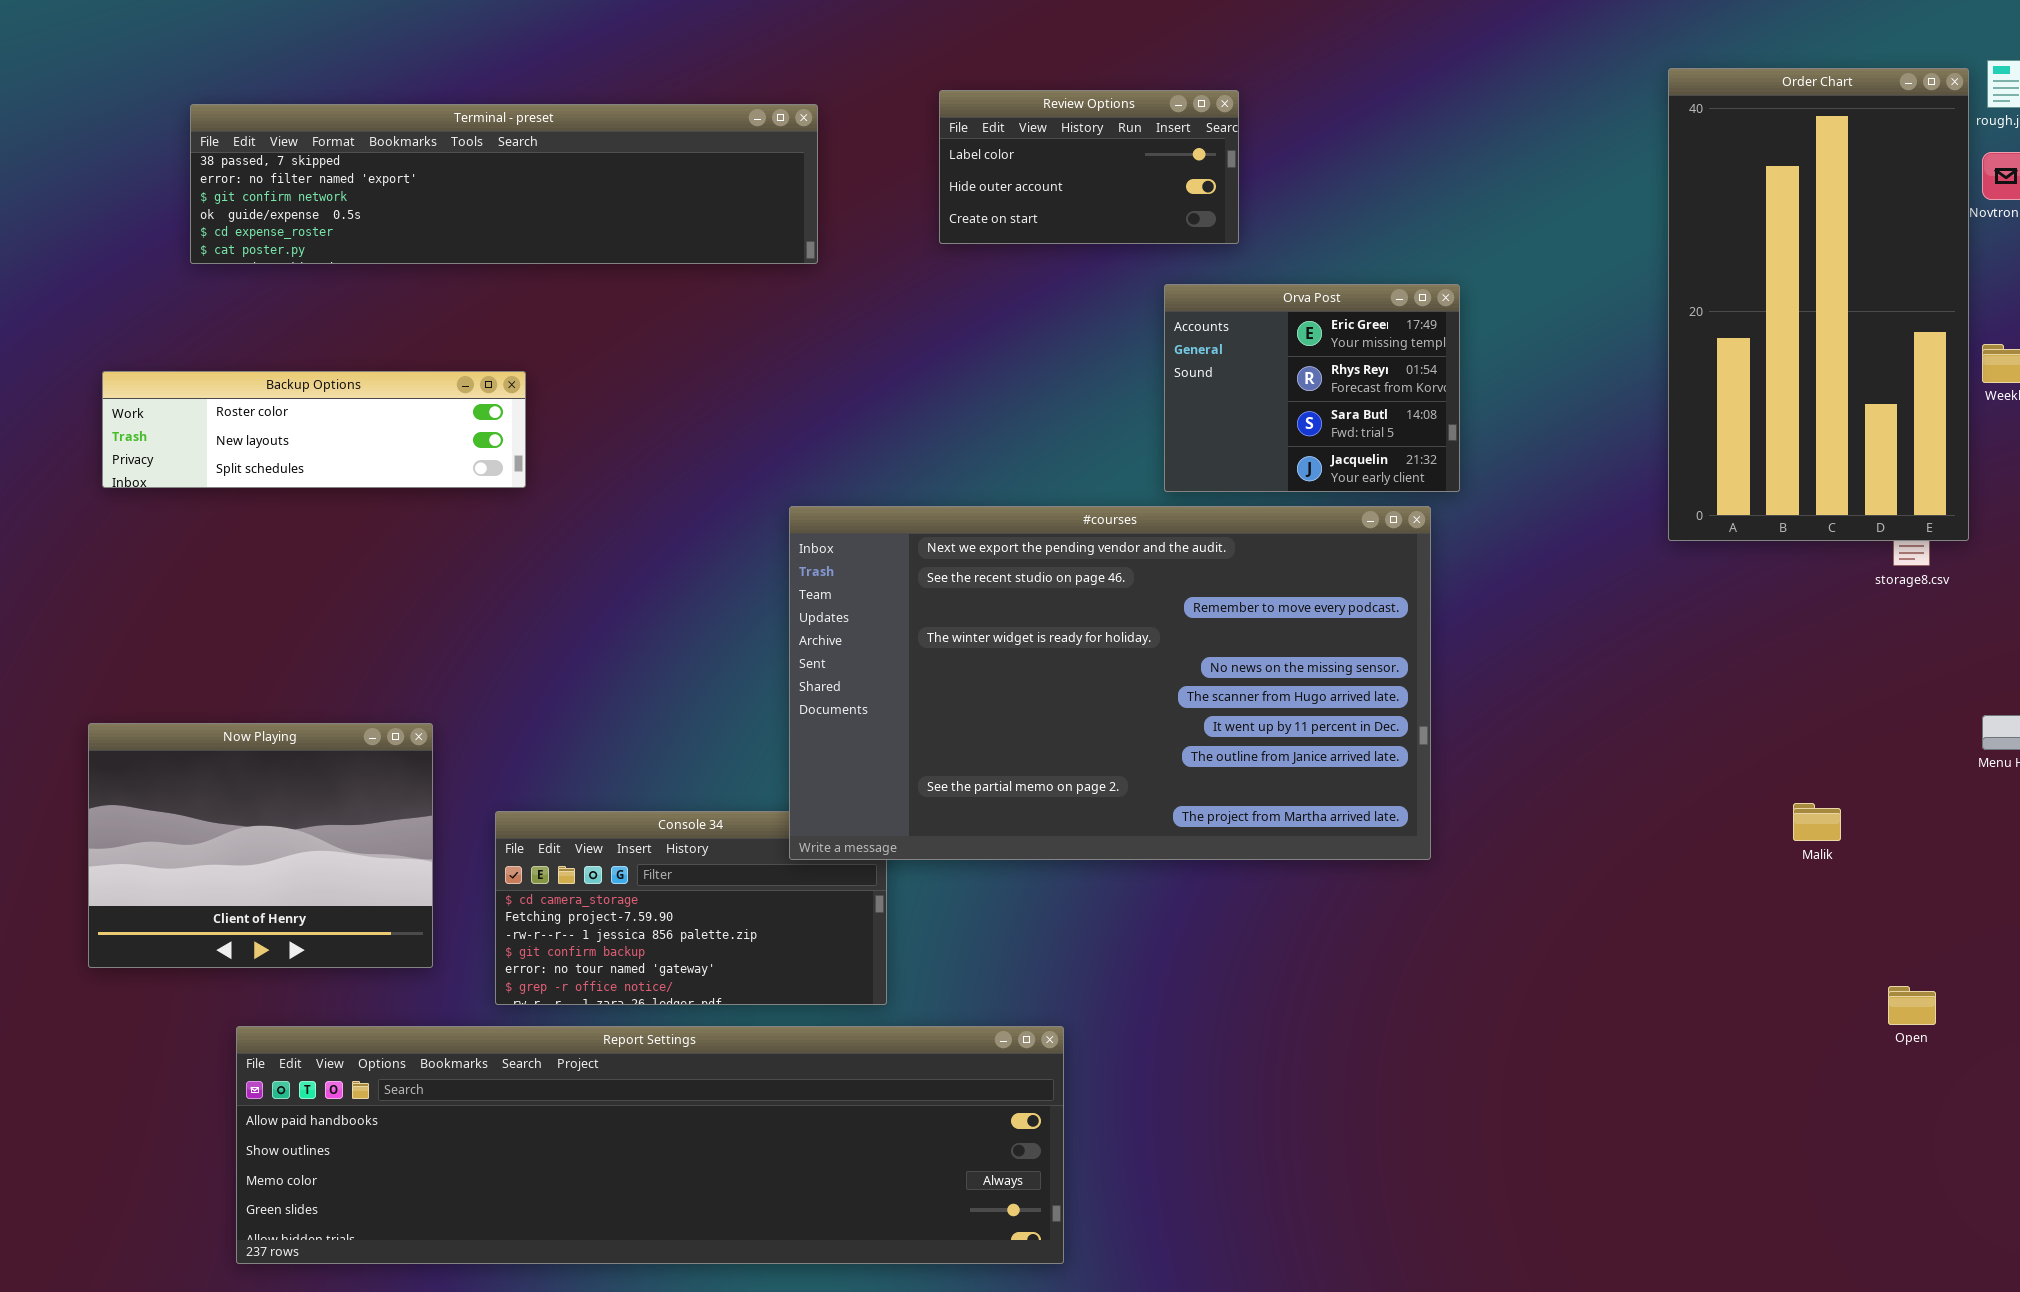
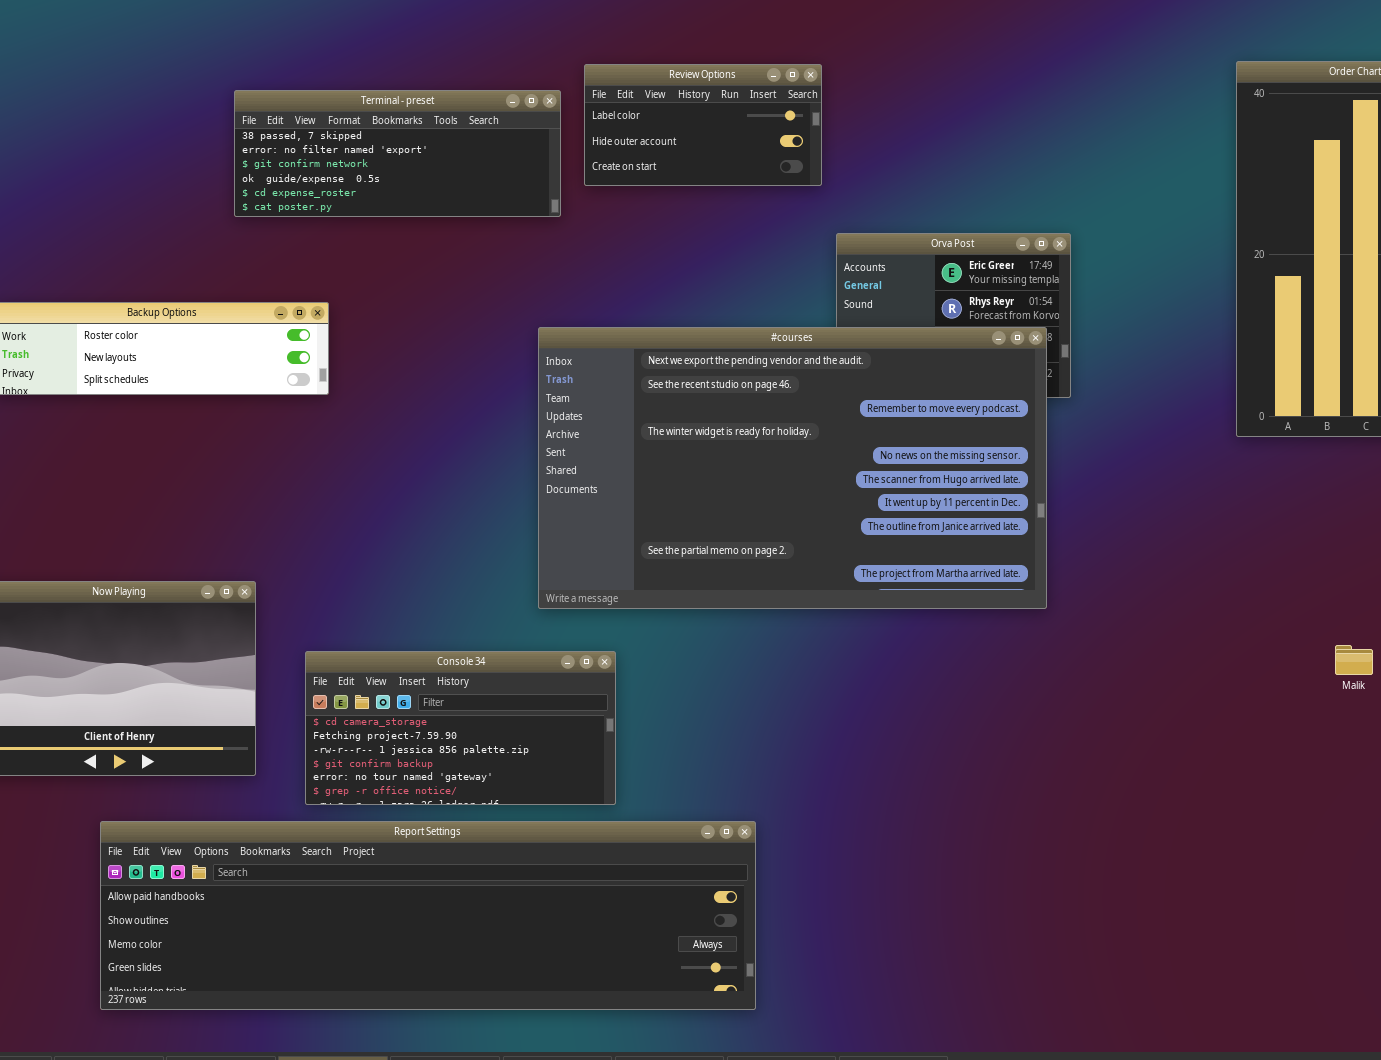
Review Options: [939,90,1239,244] -> [584,64,822,186], moved
Terminal - preset: [190,104,818,264] -> [234,90,561,217], resized
#courses: [789,506,1431,860] -> [538,327,1047,609], moved

